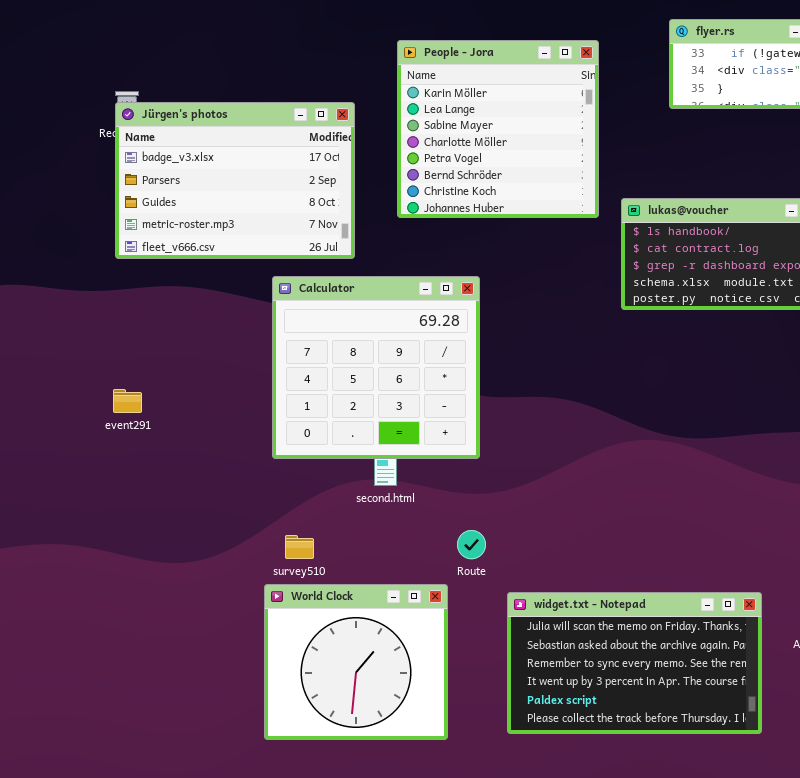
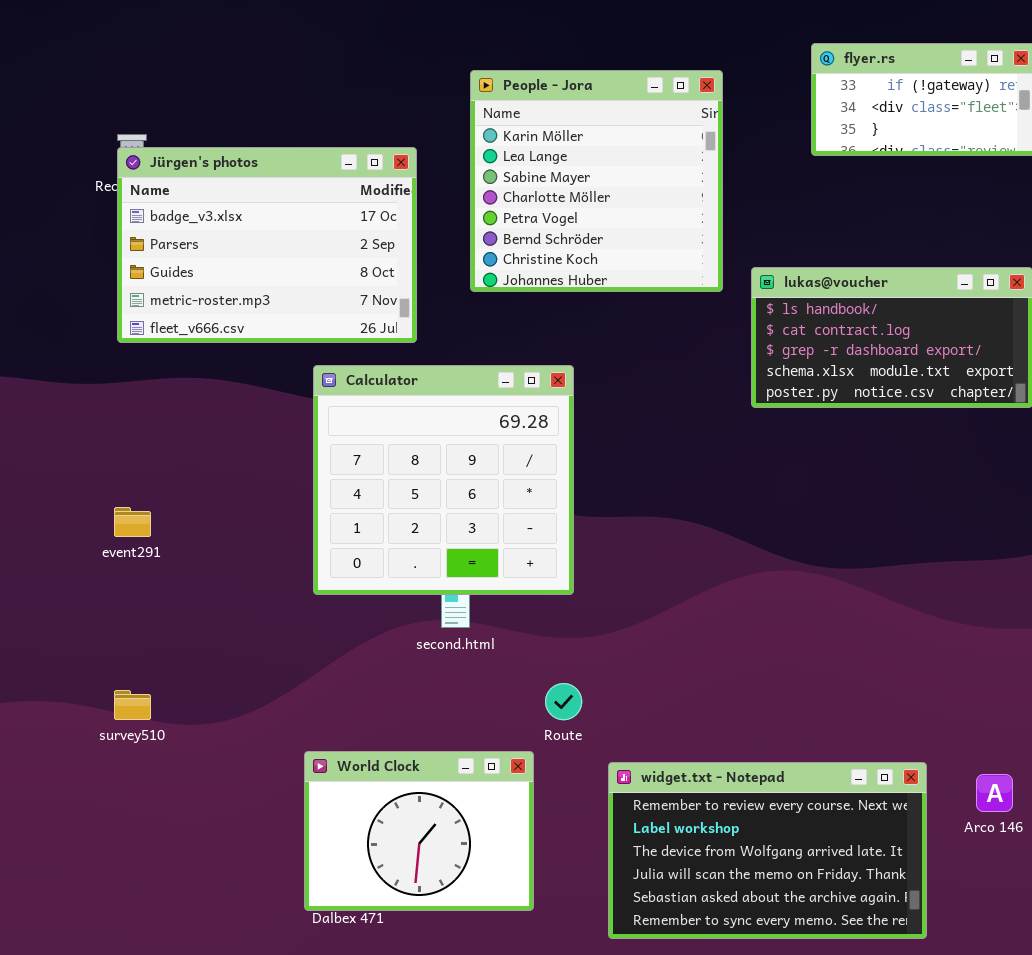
survey510: [285,535,314,559] -> [114,690,151,720], moved
World Clock: [264,584,448,740] -> [304,751,534,911], resized
widget.txt - Notepad: [507,592,762,734] -> [608,762,927,939], scrolled up 3 rows

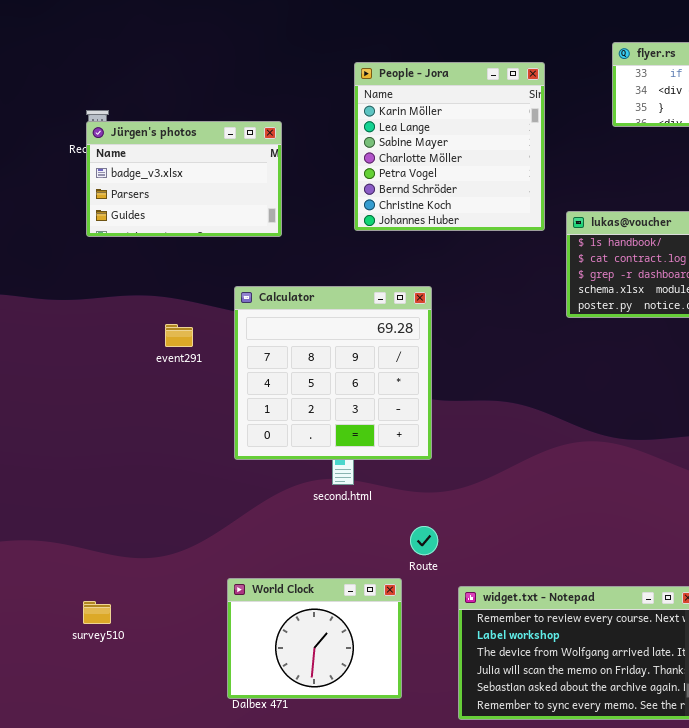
Jürgen's photos: [117,147,417,343] -> [86,121,282,237], resized
event291: [114,507,151,537] -> [165,324,193,347], moved
survey510: [114,690,151,720] -> [83,601,111,624], moved

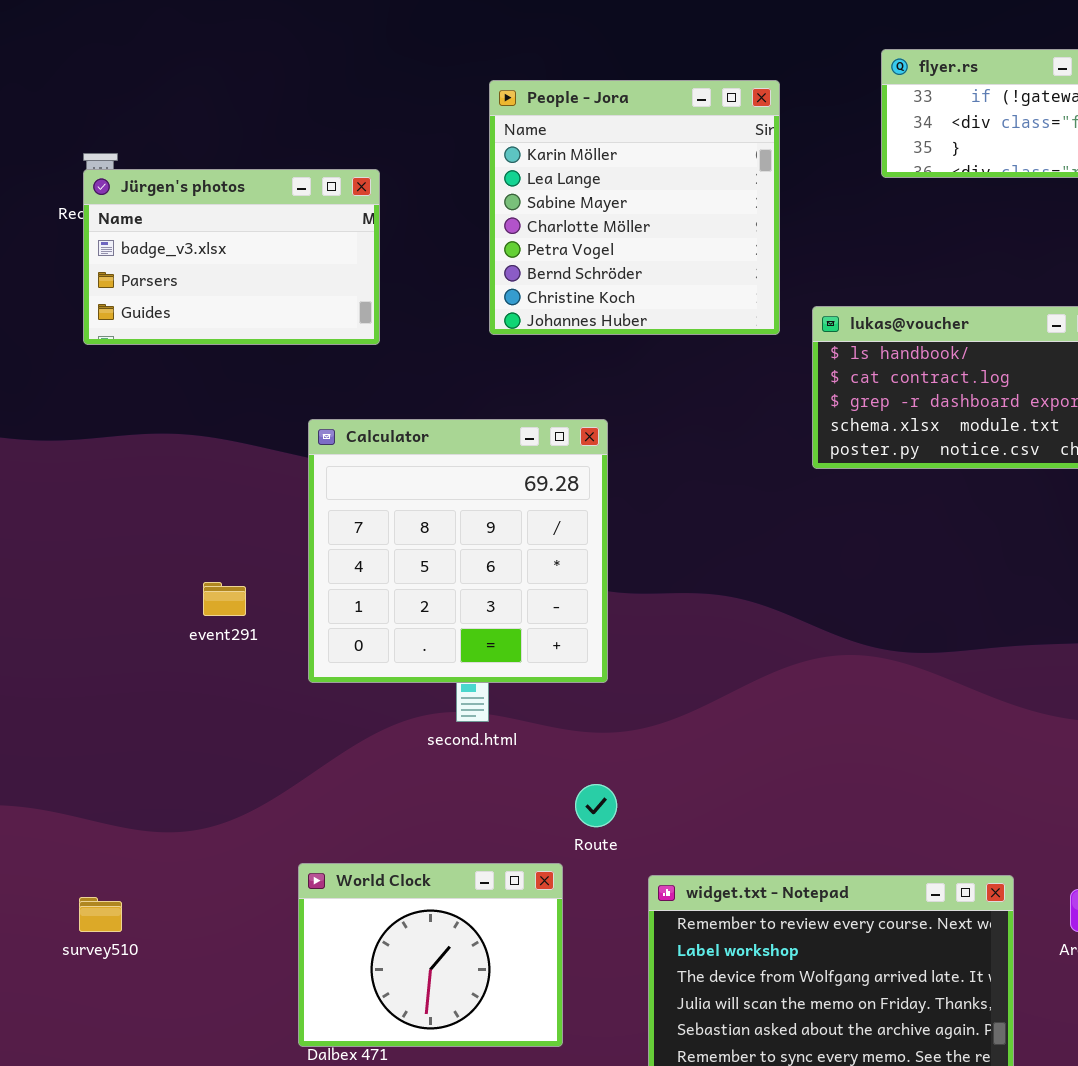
event291: [165,324,193,347] -> [203,582,246,616], moved

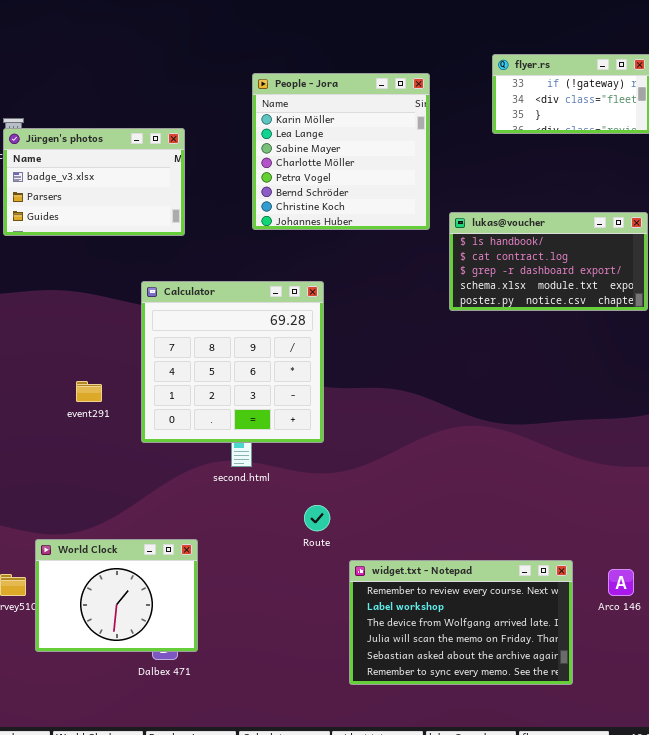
World Clock: [298,863,563,1047] -> [35,539,198,652], moved

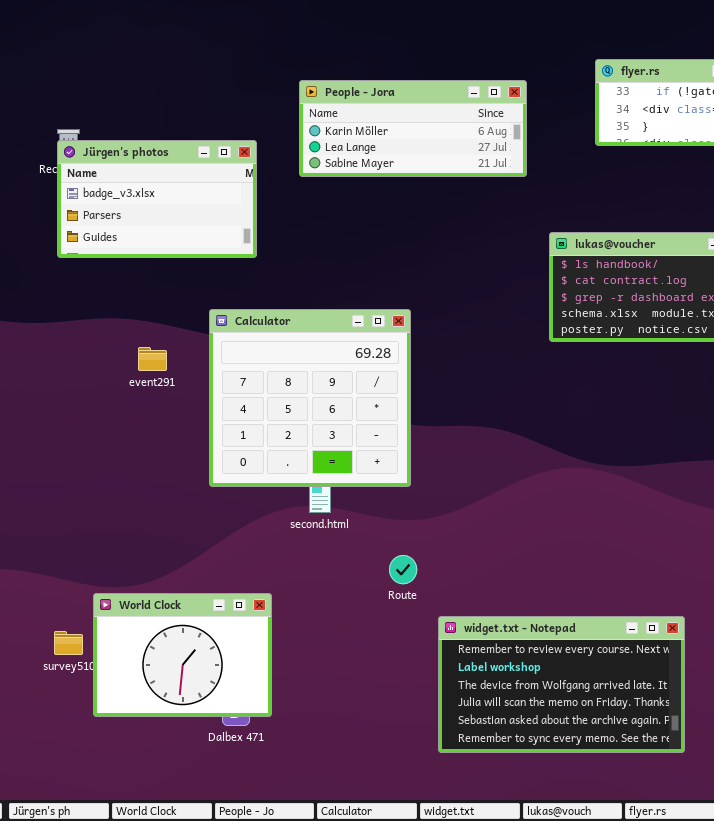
People - Jora: [252,73,430,230] -> [299,80,527,177], resized
event291: [76,381,102,402] -> [138,347,167,371], moved

